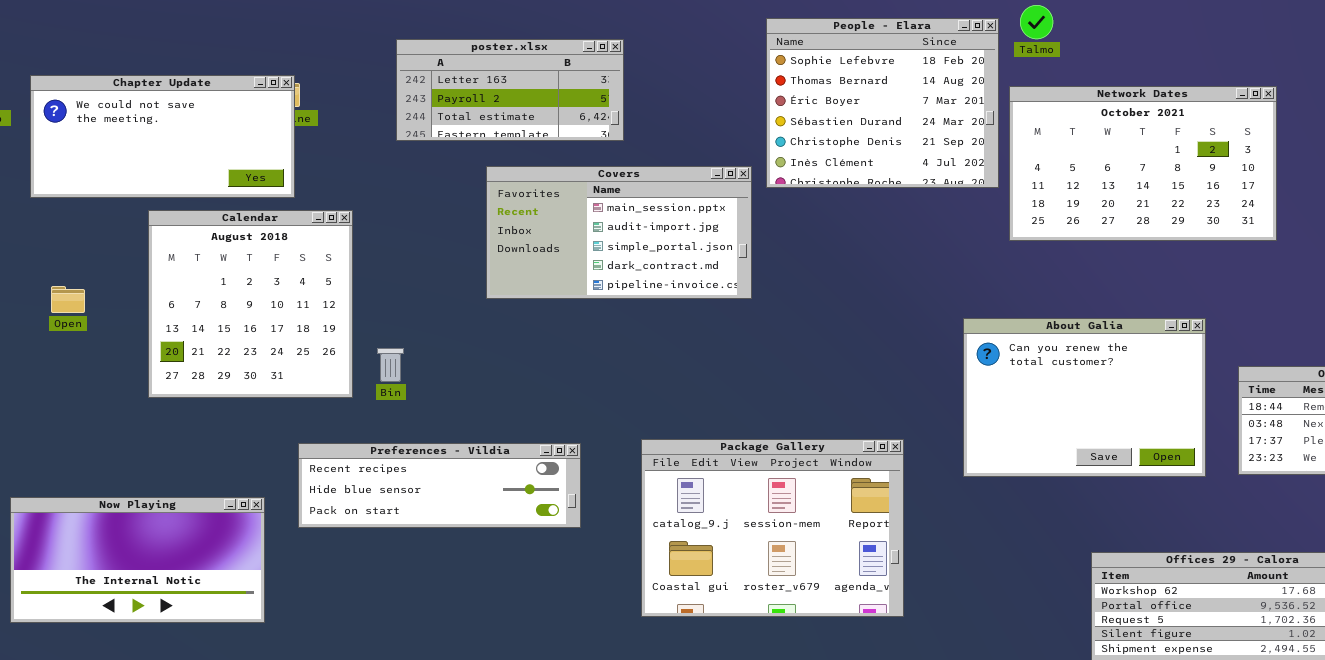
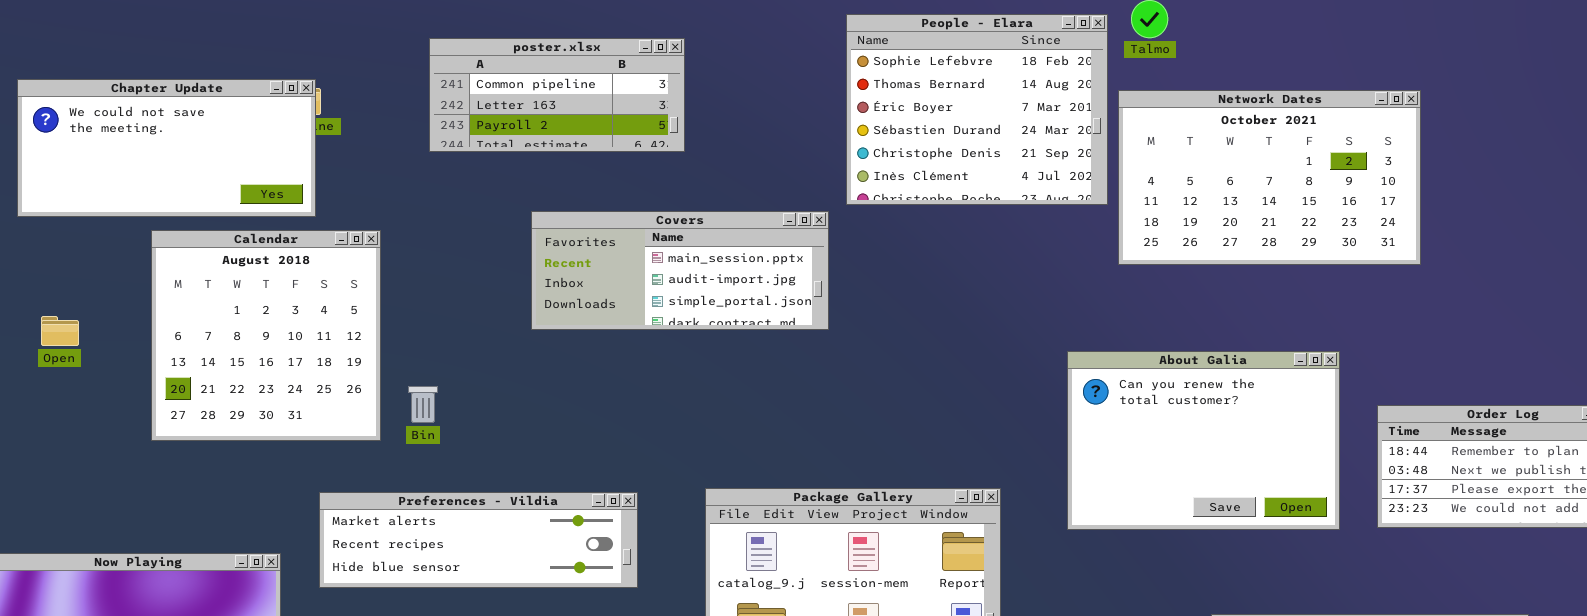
poster.xlsx: [396,39,624,141] -> [429,38,685,152], scrolled up 1 row
Covers: [486,166,752,299] -> [531,211,829,330], resized
Preferences - Vildia: [298,443,581,528] -> [319,492,638,588], scrolled up 1 row

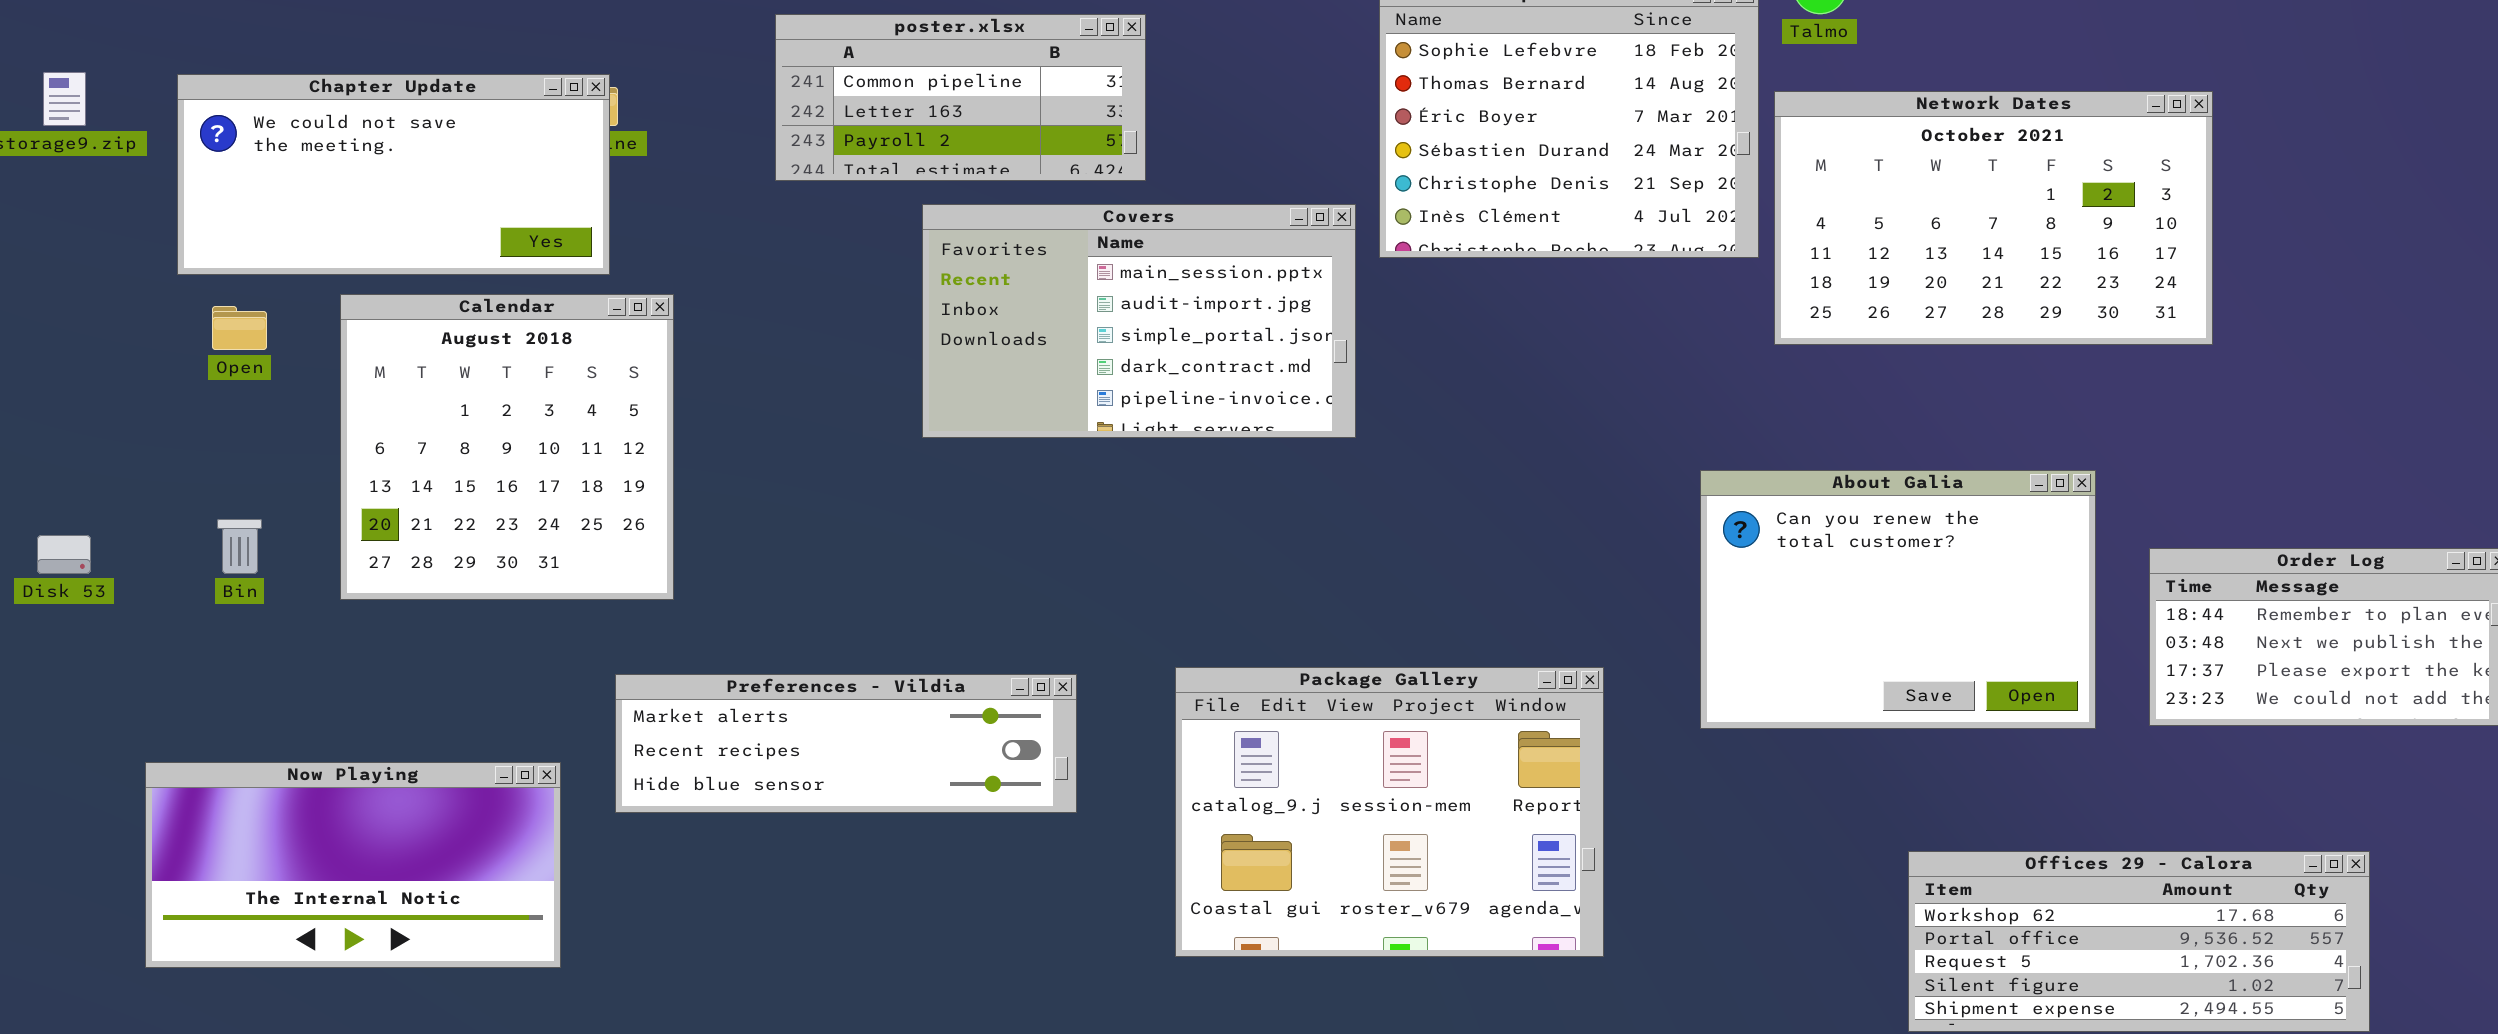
Covers: [531,211,829,330] -> [922,204,1356,438], resized
Calendar: [151,230,381,441] -> [340,294,674,600], moved
Open: [41,316,79,346] -> [212,306,267,350], moved
Bin: [408,386,438,423] -> [217,519,262,574], moved

